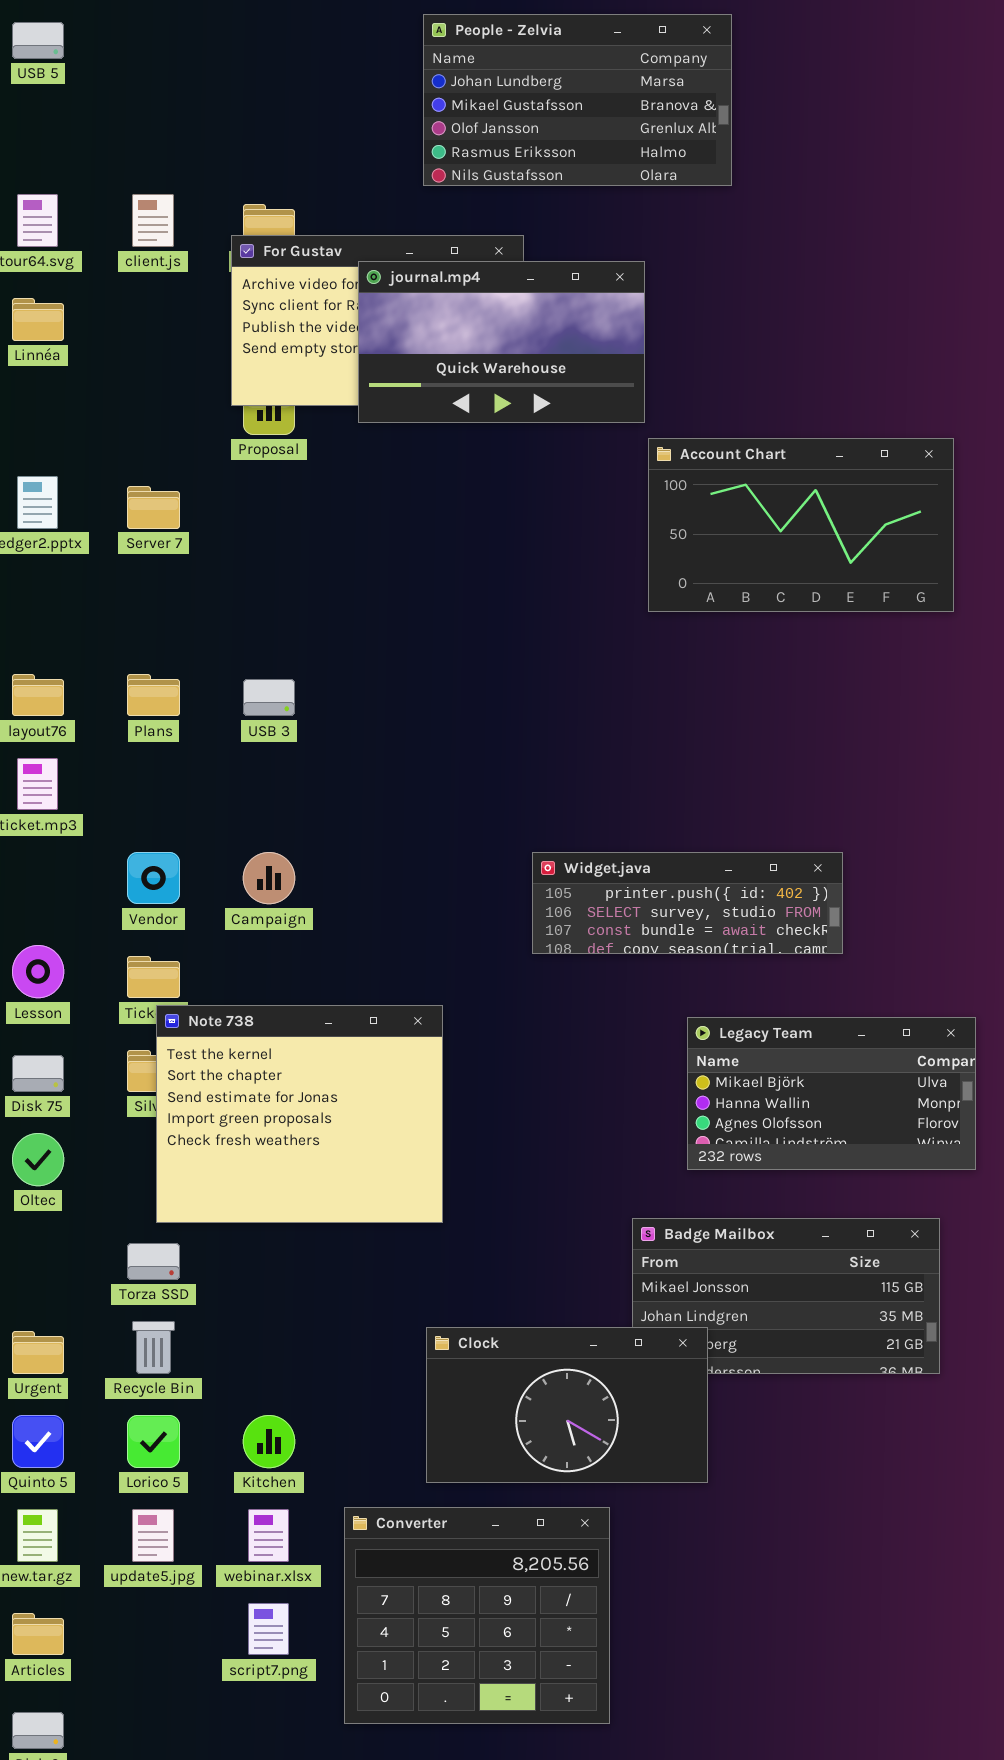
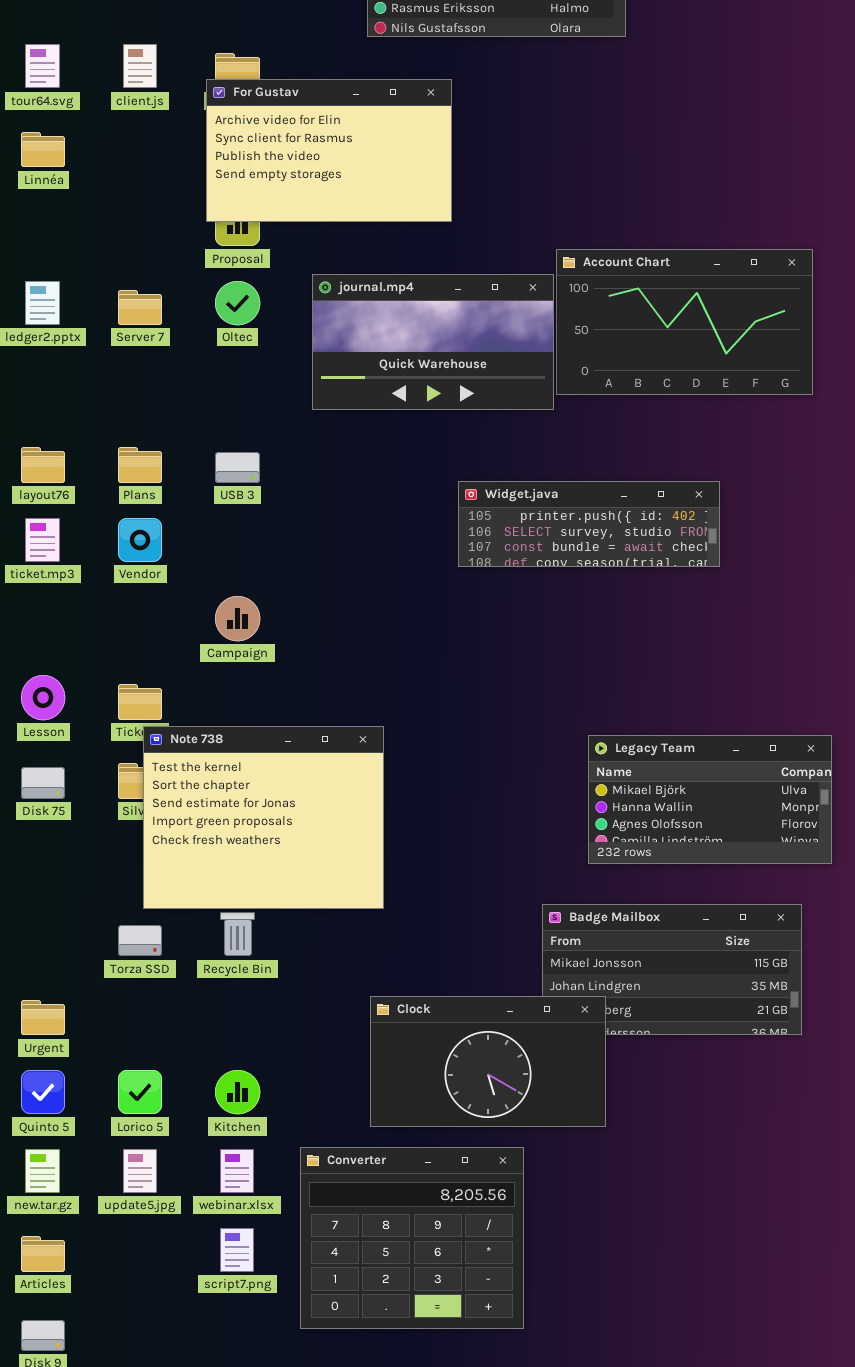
journal.mp4: [358,261,645,423] -> [312,274,554,410], moved
Vendor: [127,852,180,904] -> [118,518,162,562], moved
Widget.java: [532,852,843,954] -> [458,481,720,567], moved
Oltec: [12,1133,64,1186] -> [215,281,260,325], moved
Recycle Bin: [132,1321,175,1374] -> [220,912,255,956], moved

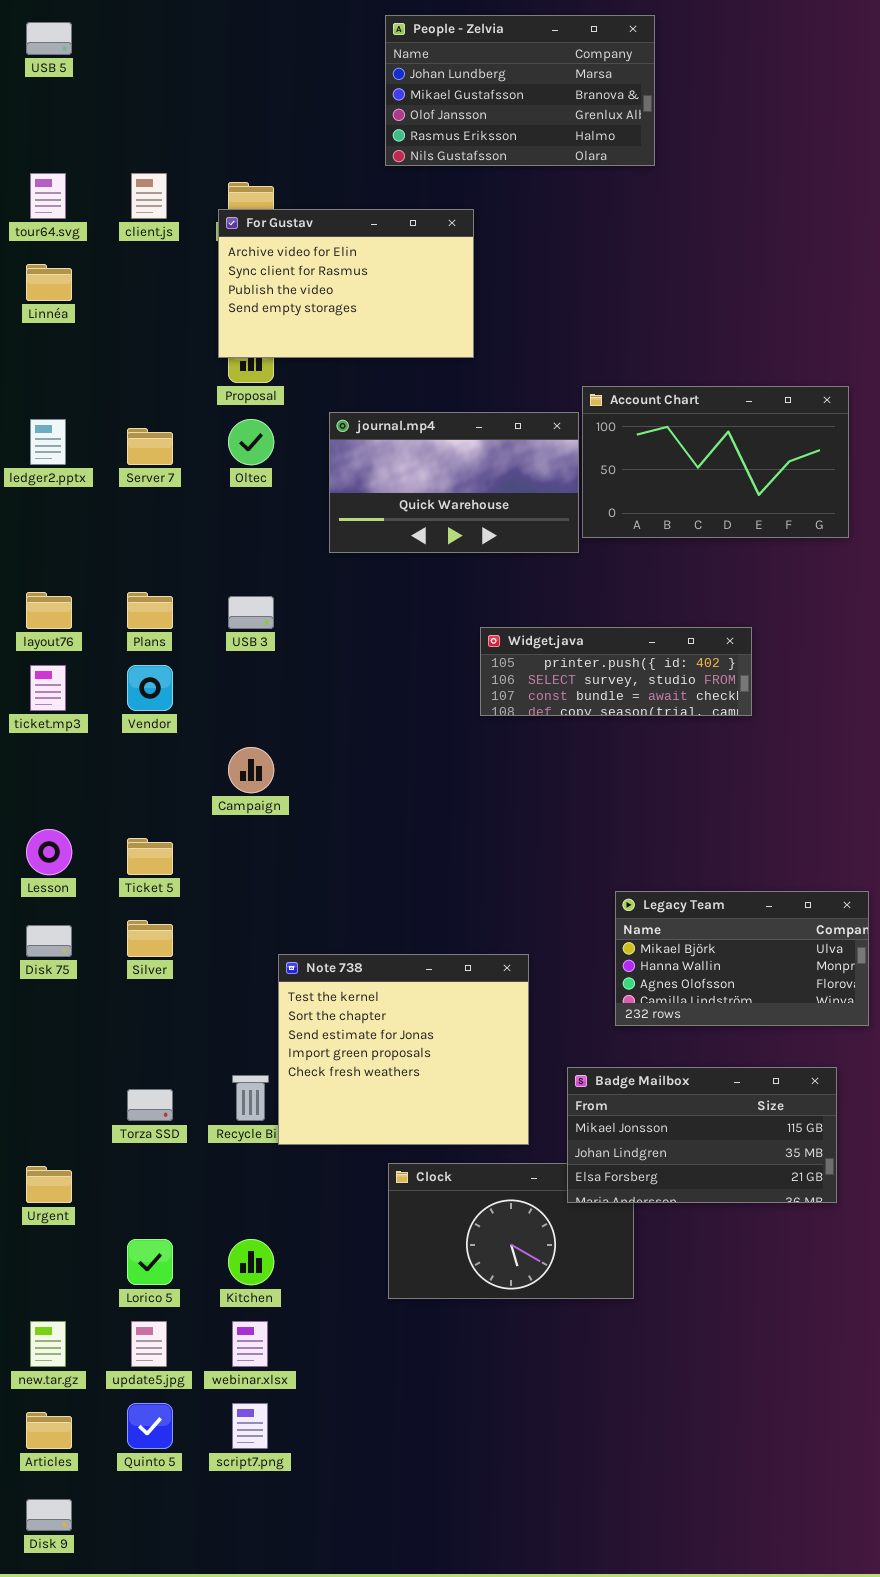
Note 738: [143,726,384,909] -> [278,954,529,1145], moved
Badge Mailbox: [542,904,802,1035] -> [567,1067,837,1203], raised
Quinto 5: [21,1070,65,1114] -> [127,1403,173,1449], moved
Converter: [300,1147,524,1329] -> none, closed

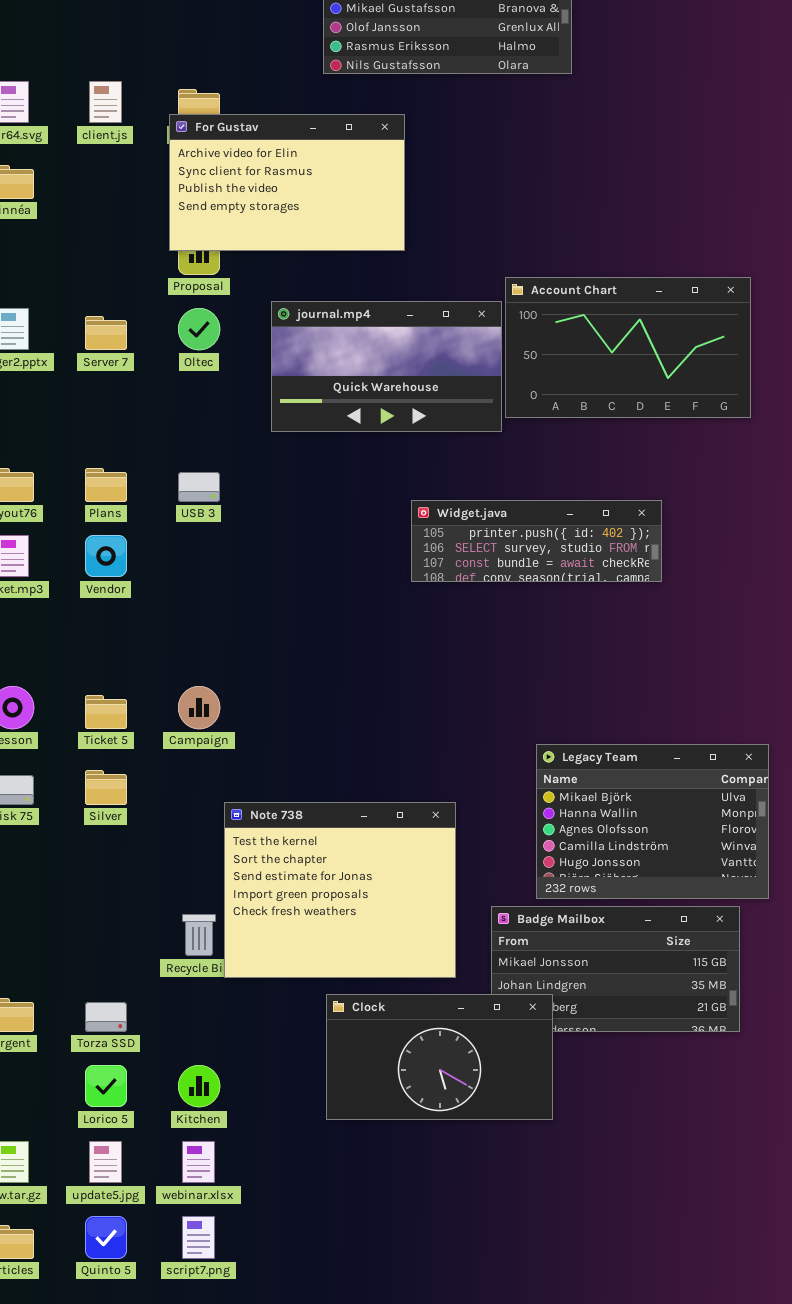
Campaign: [228,747,274,793] -> [178,686,220,729], moved
Legacy Team: [615,891,869,1026] -> [536,744,769,899], resized
Torza SSD: [127,1089,173,1121] -> [85,1002,127,1032], moved
Clock: [388,1163,634,1299] -> [326,994,553,1120], raised

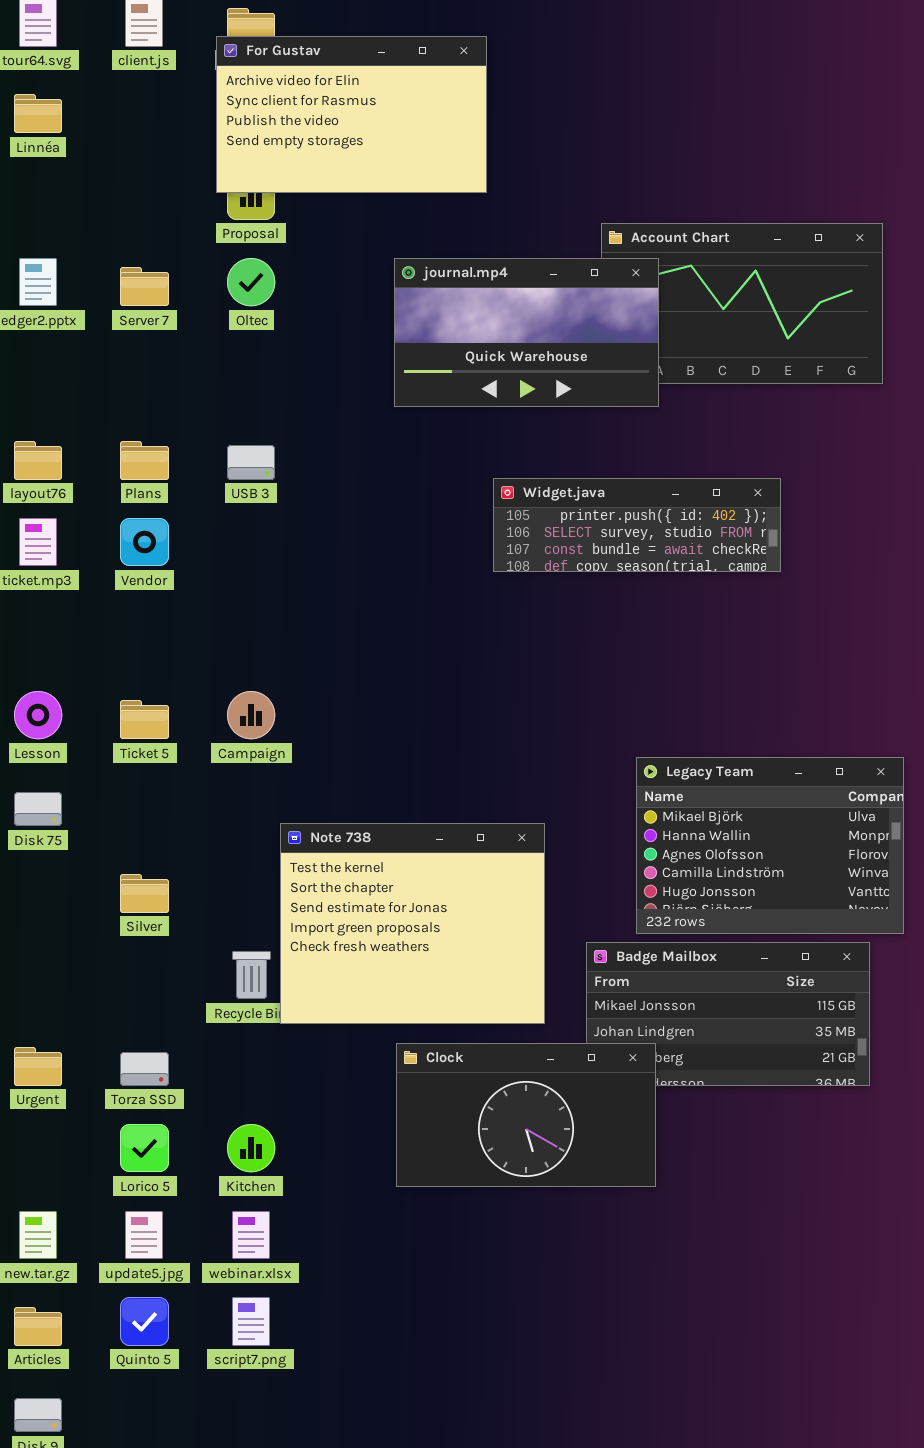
journal.mp4: [271,301,502,432] -> [394,258,659,407], moved
Silver: [85,770,127,805] -> [120,874,169,913], moved

